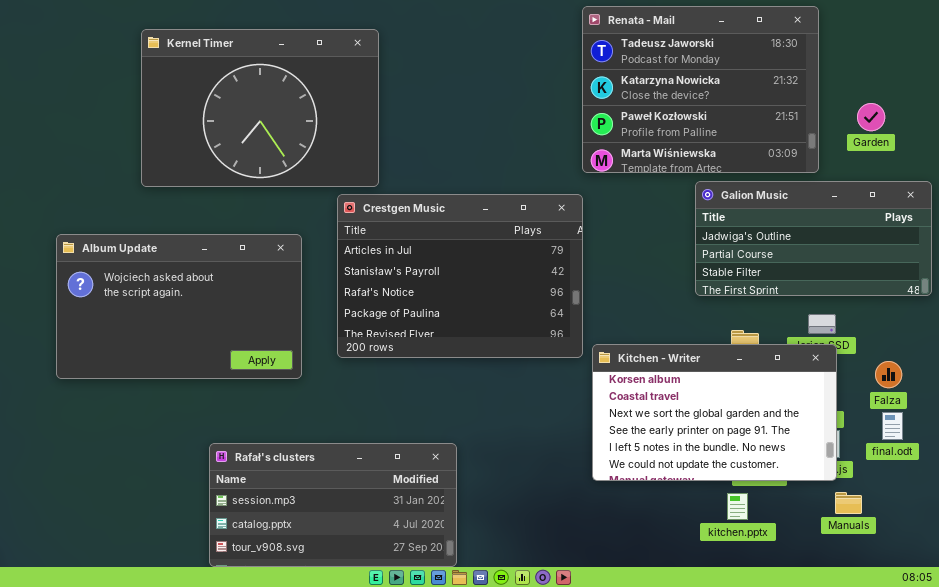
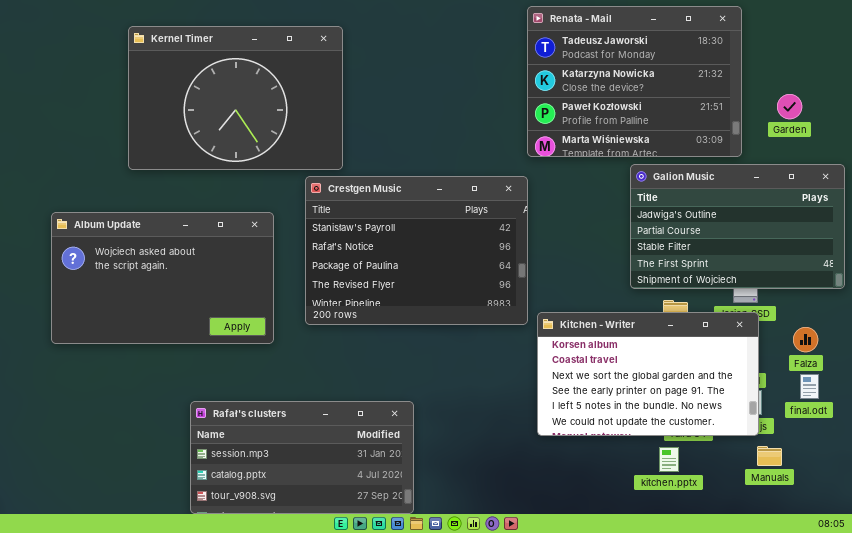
Galion Music: [695,181,932,296] -> [630,164,845,289], resized
Crestgen Music: [337,194,583,358] -> [305,176,528,325], scrolled down 1 row

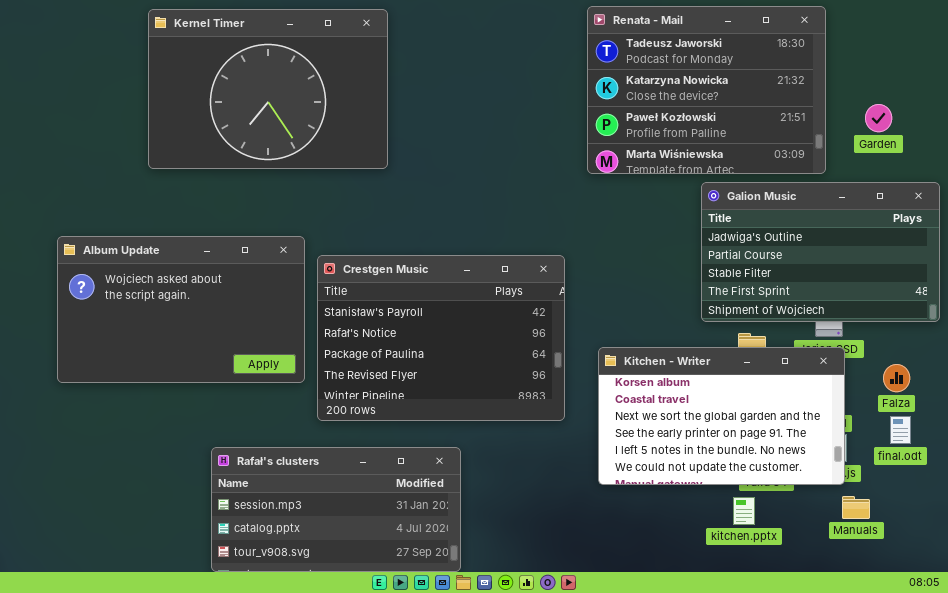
Kernel Timer: [128,26,343,170] -> [148,9,388,169], moved
Crestgen Music: [305,176,528,325] -> [317,255,565,421], moved

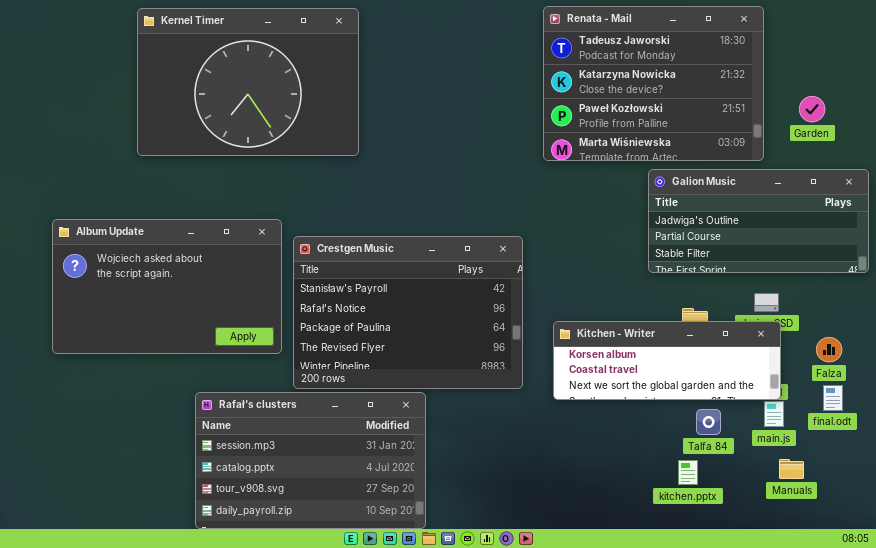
Galion Music: [701,182,940,322] -> [648,169,869,273], resized
Kitchen - Writer: [598,347,845,485] -> [553,321,781,400], resized
Rafał's clusters: [211,447,461,572] -> [195,392,426,529], resized

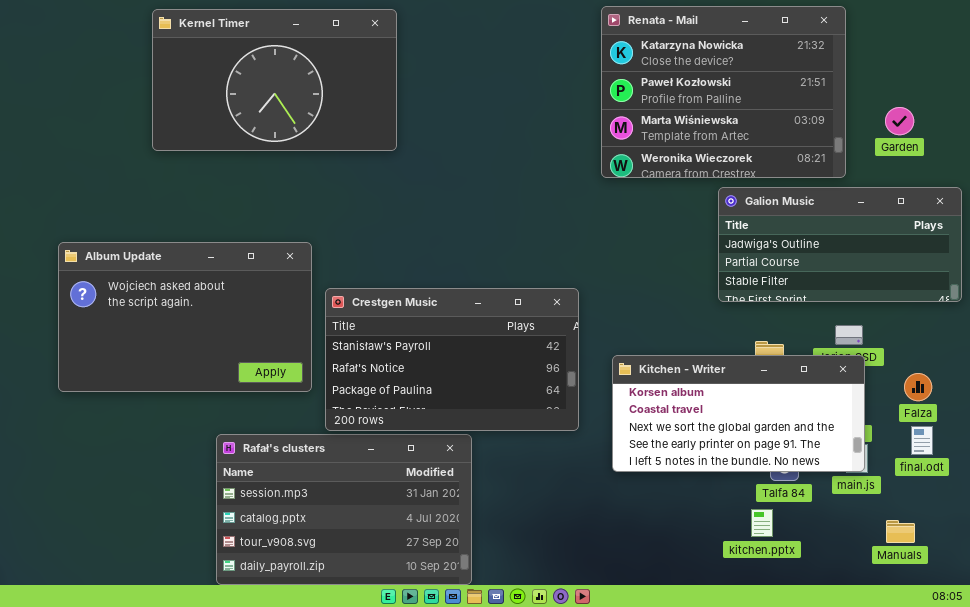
Renata - Mail: [543,6,764,161] -> [601,6,846,178], scrolled down 1 row
Kernel Timer: [137,8,359,156] -> [152,9,397,151], resized
Crestgen Music: [293,236,523,389] -> [325,288,579,431], resized
Kitchen - Writer: [553,321,781,400] -> [612,355,865,472], resized
Manuals: [779,459,804,479] -> [886,520,915,543], moved

